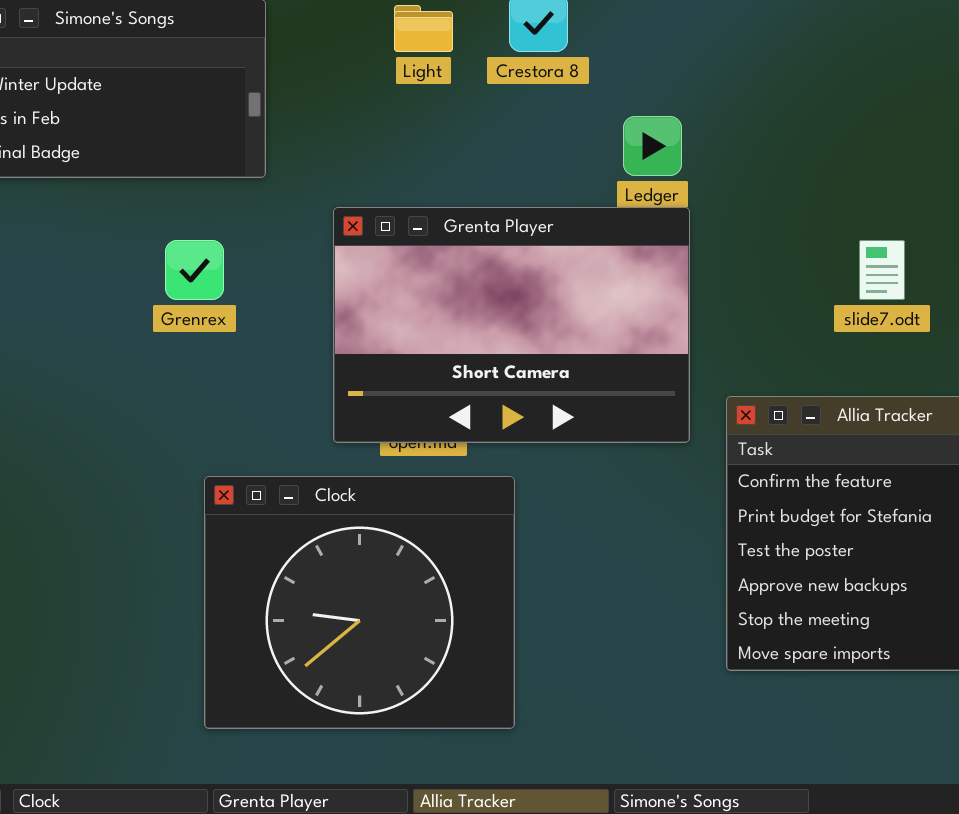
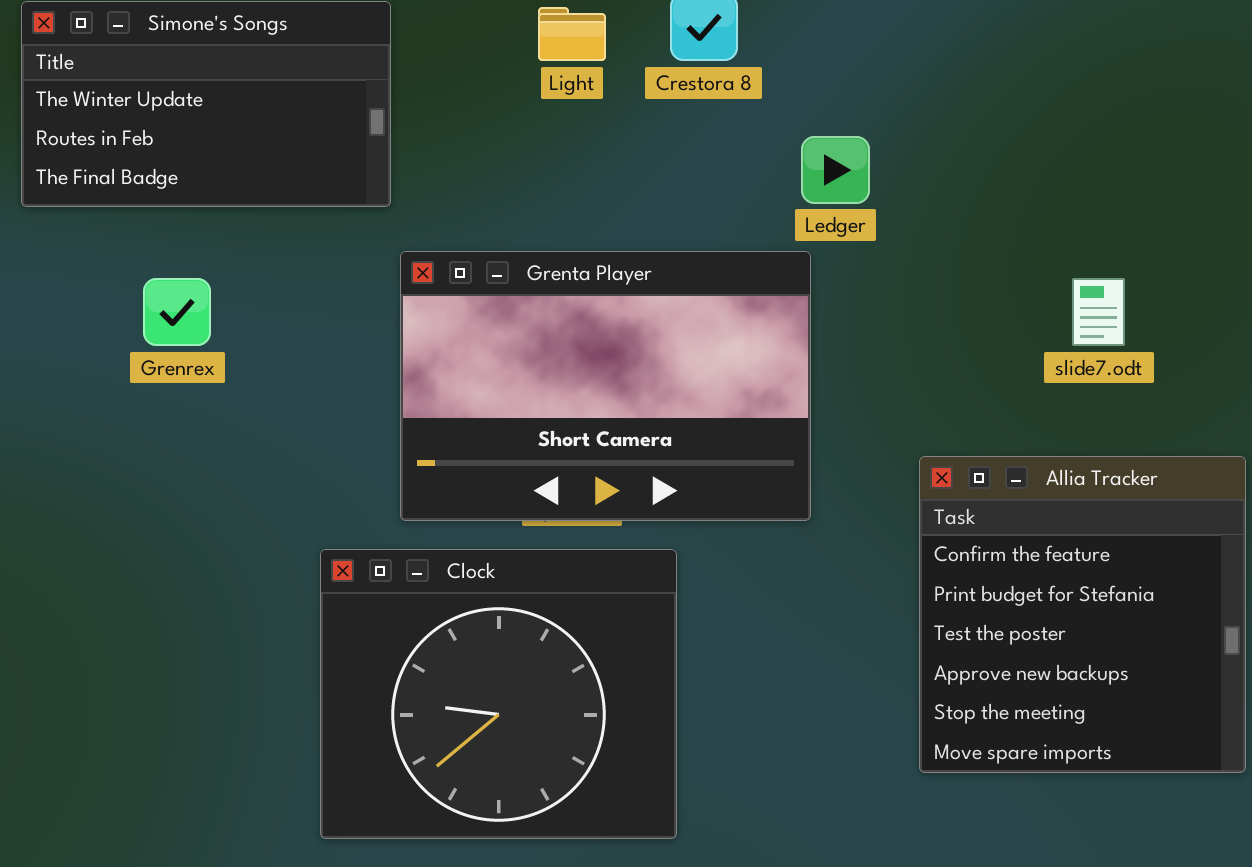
Grenta Player: [333,207,690,443] -> [400,251,811,521], moved
Grenrex: [165,240,224,300] -> [143,278,211,346], moved

